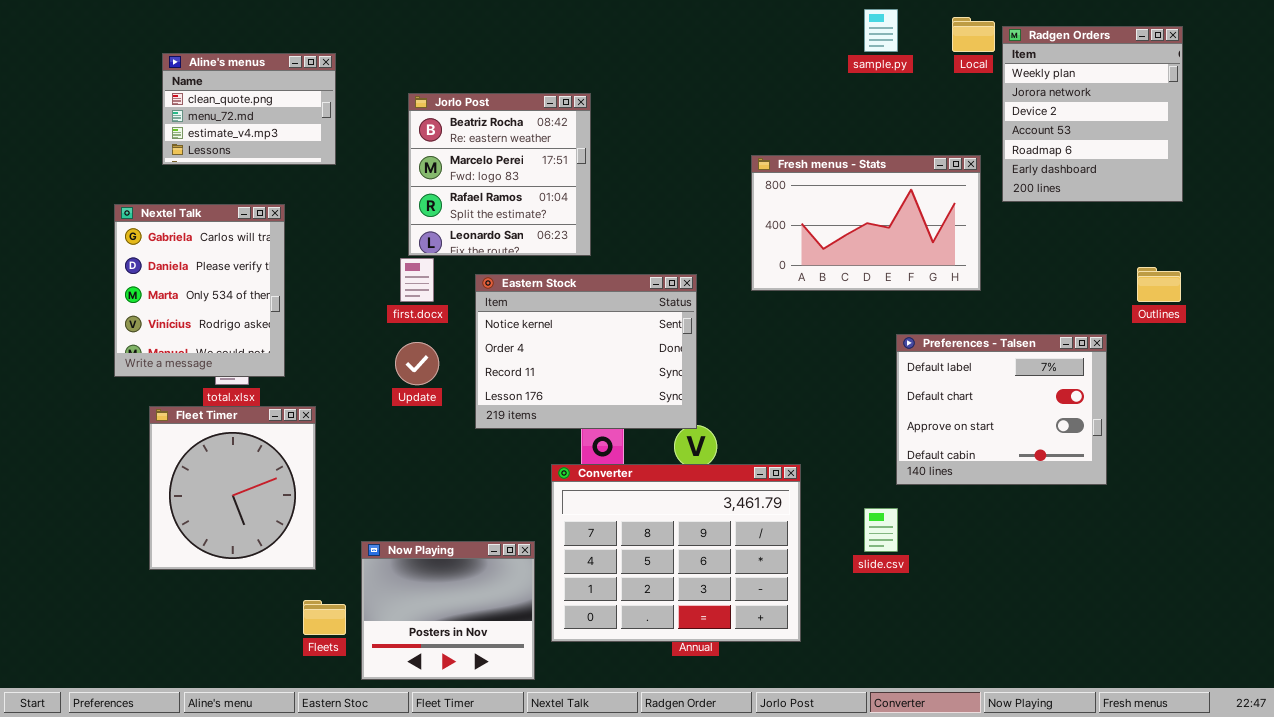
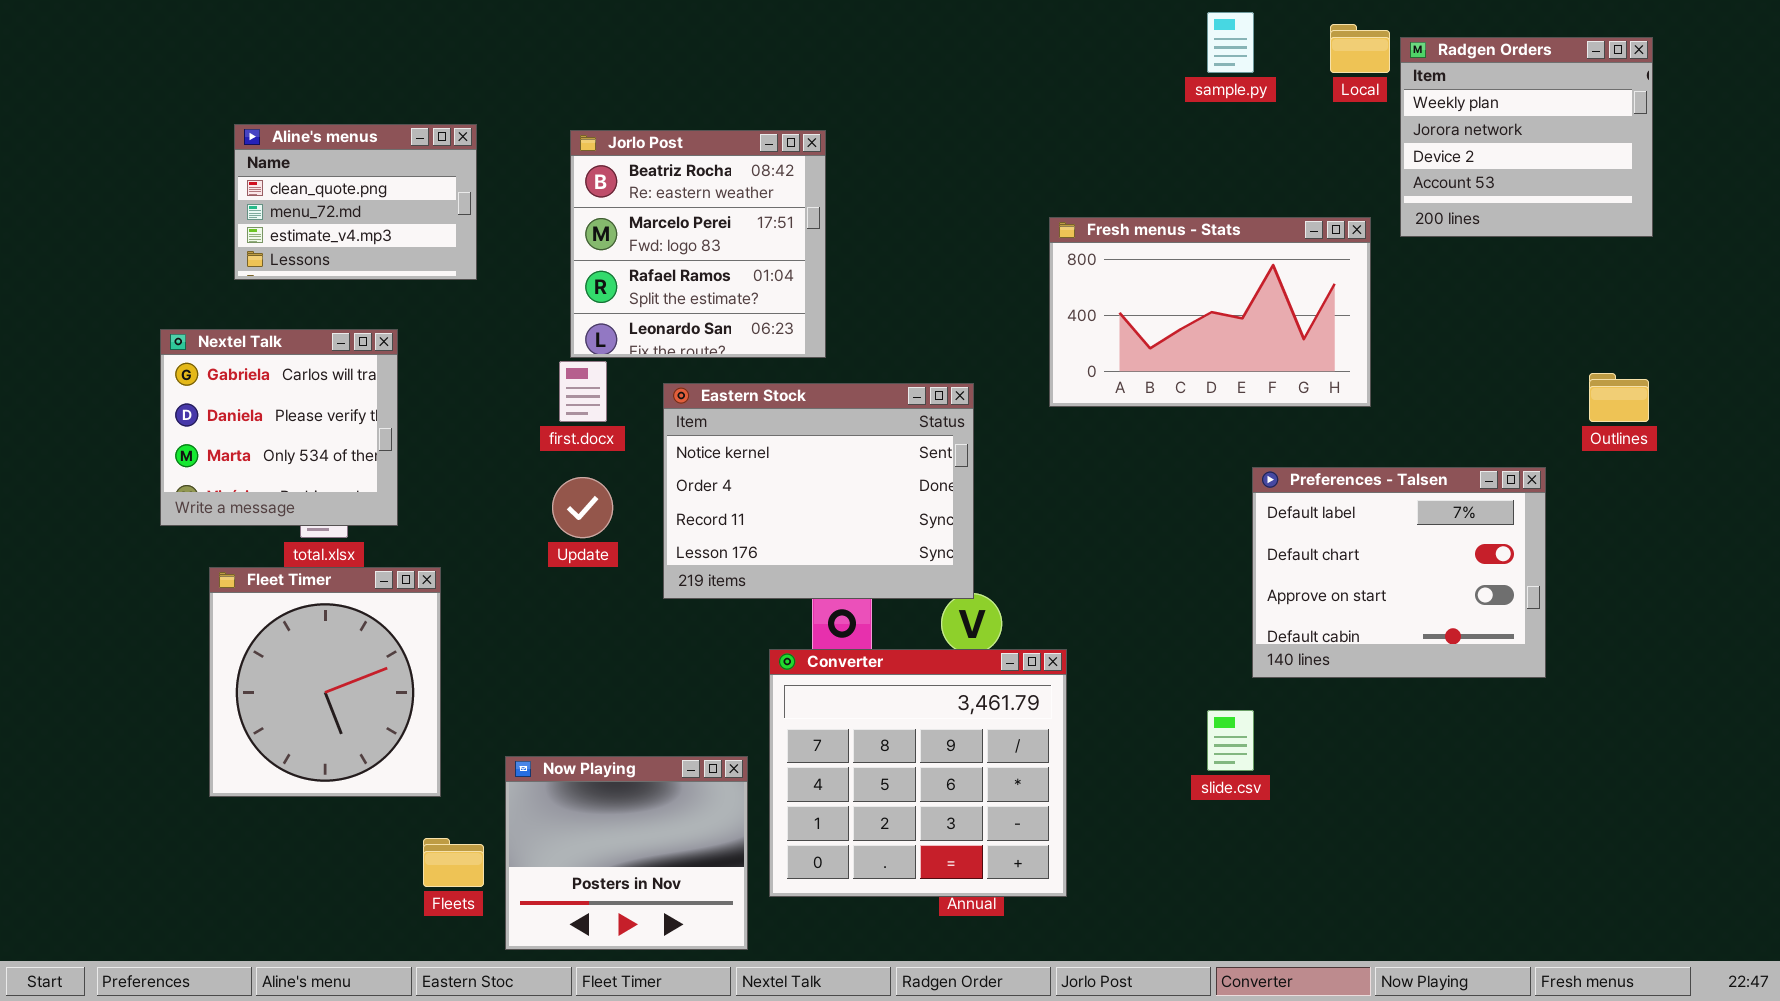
Radgen Orders: [1002,26,1183,202] -> [1400,37,1653,237], resized
Aline's menus: [162,53,336,165] -> [234,124,477,280], moved
Nextel Talk: [114,204,285,377] -> [160,329,398,526], resized
Converter: [551,464,801,642] -> [769,649,1067,897], resized

